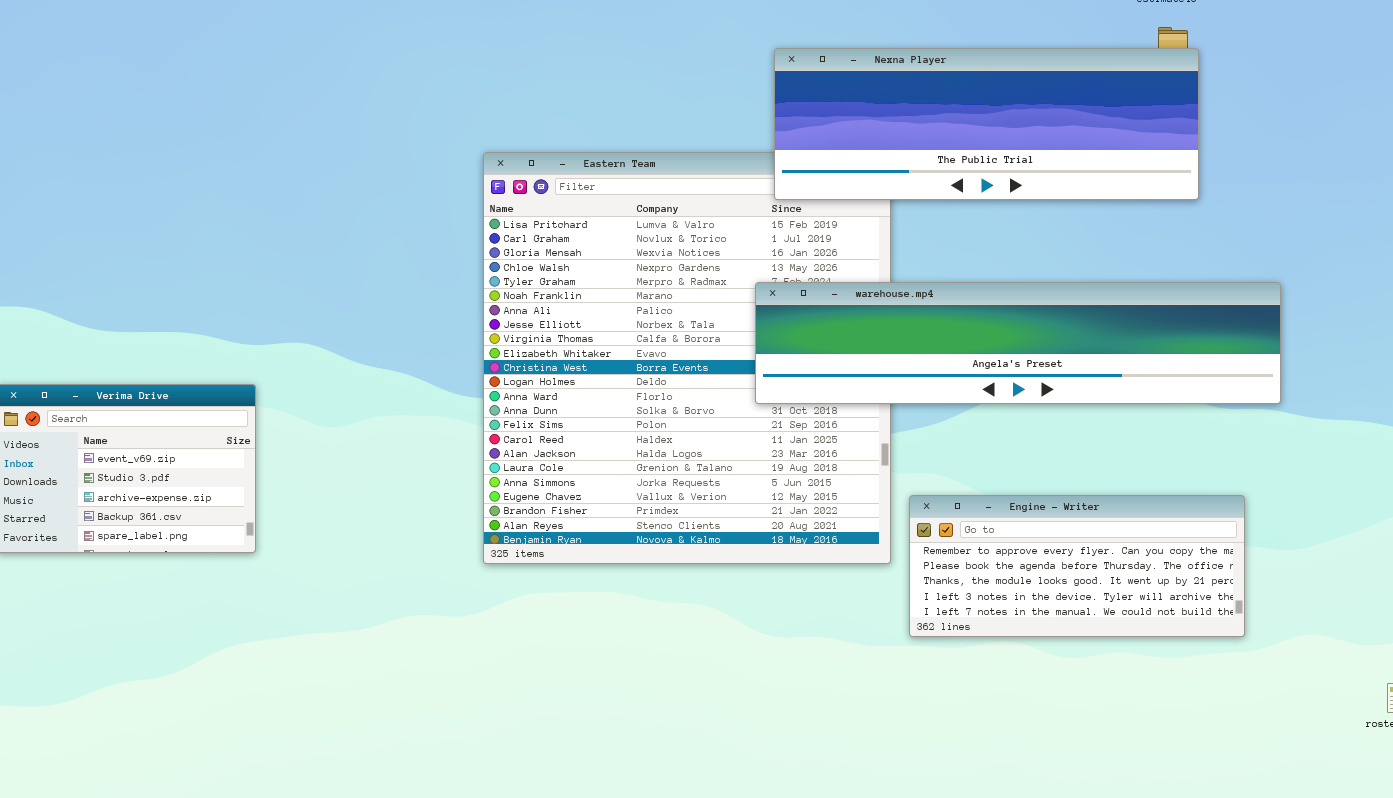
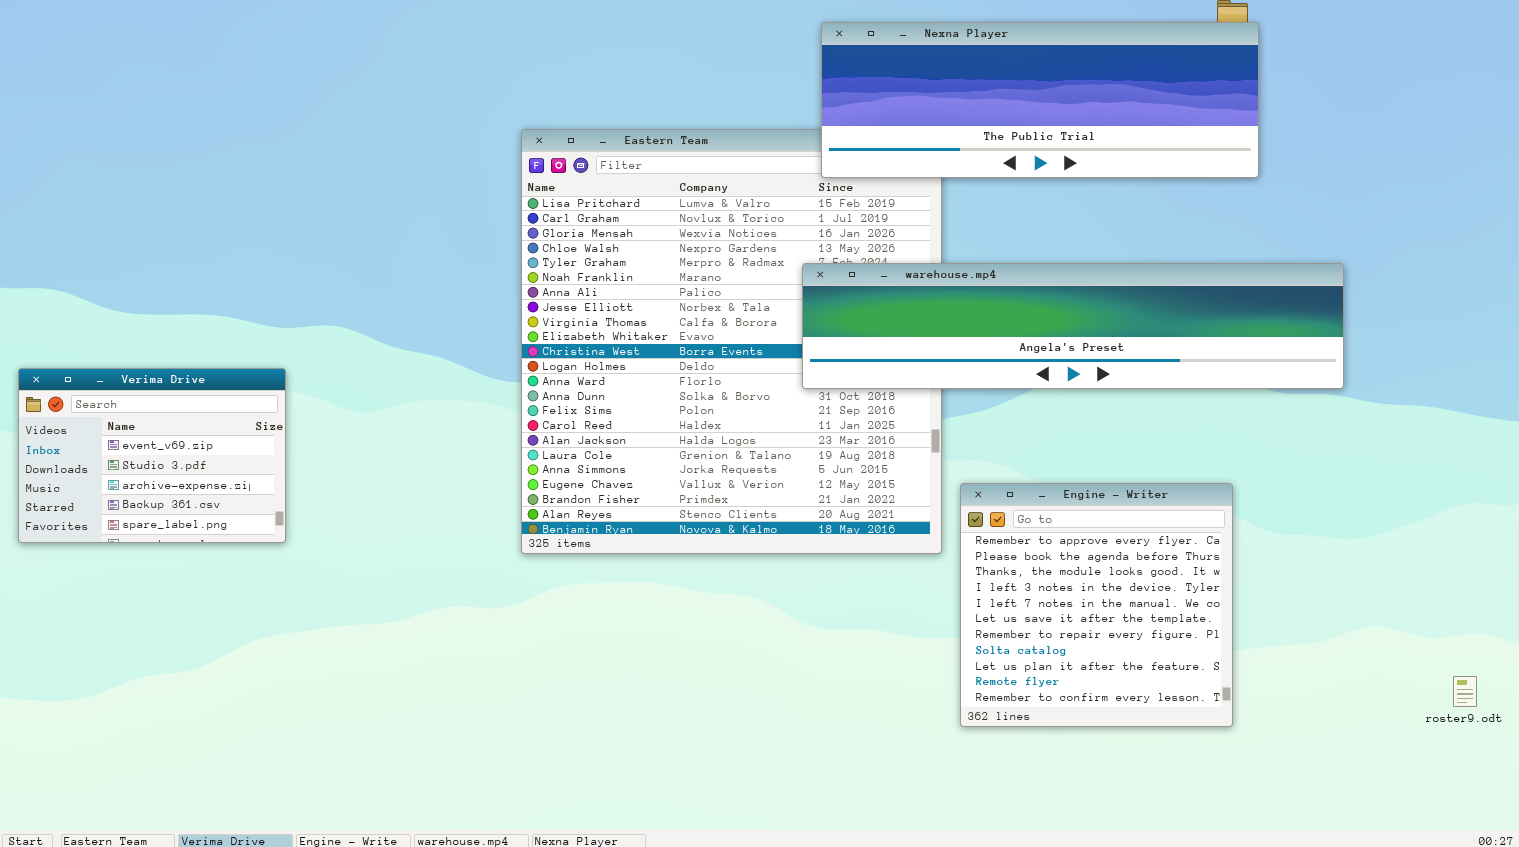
Engine - Writer: [909,495,1245,637] -> [960,483,1233,727], resized

